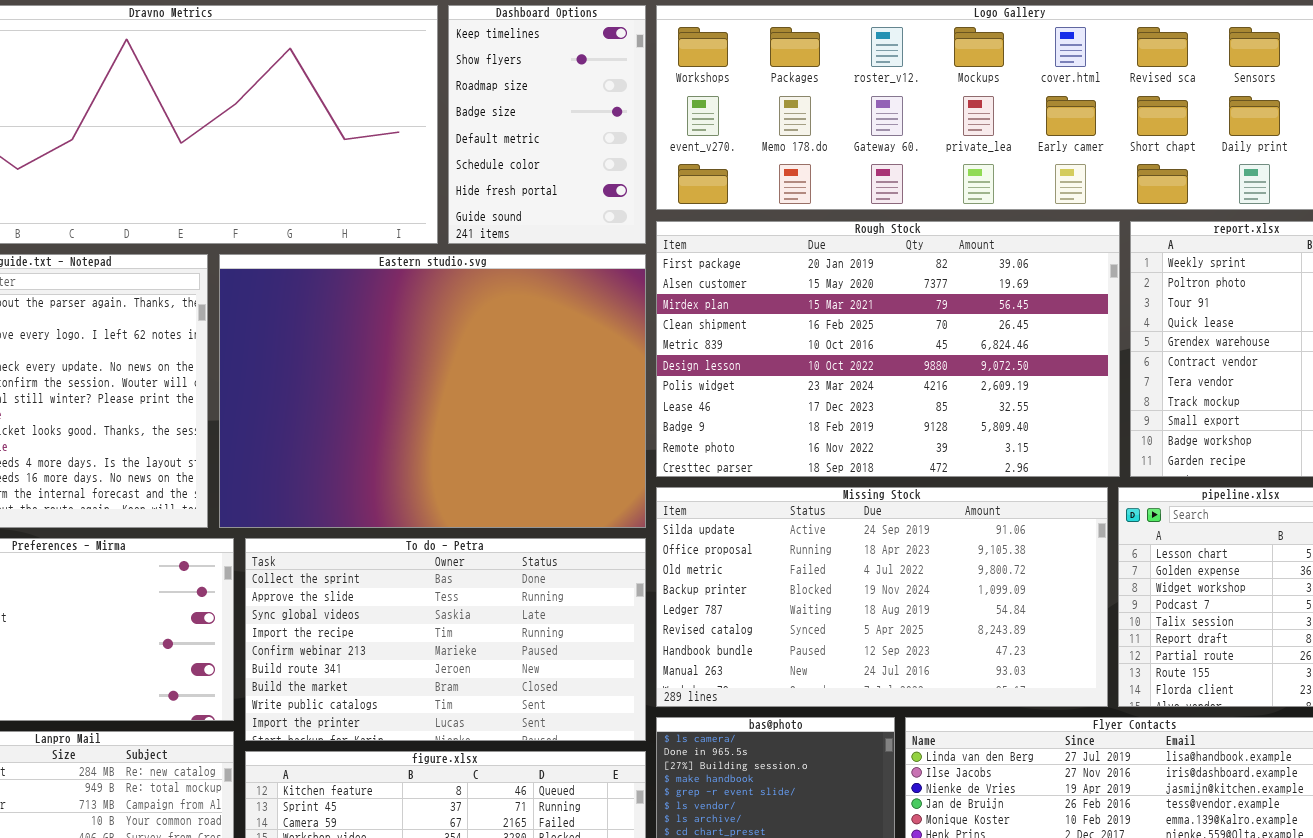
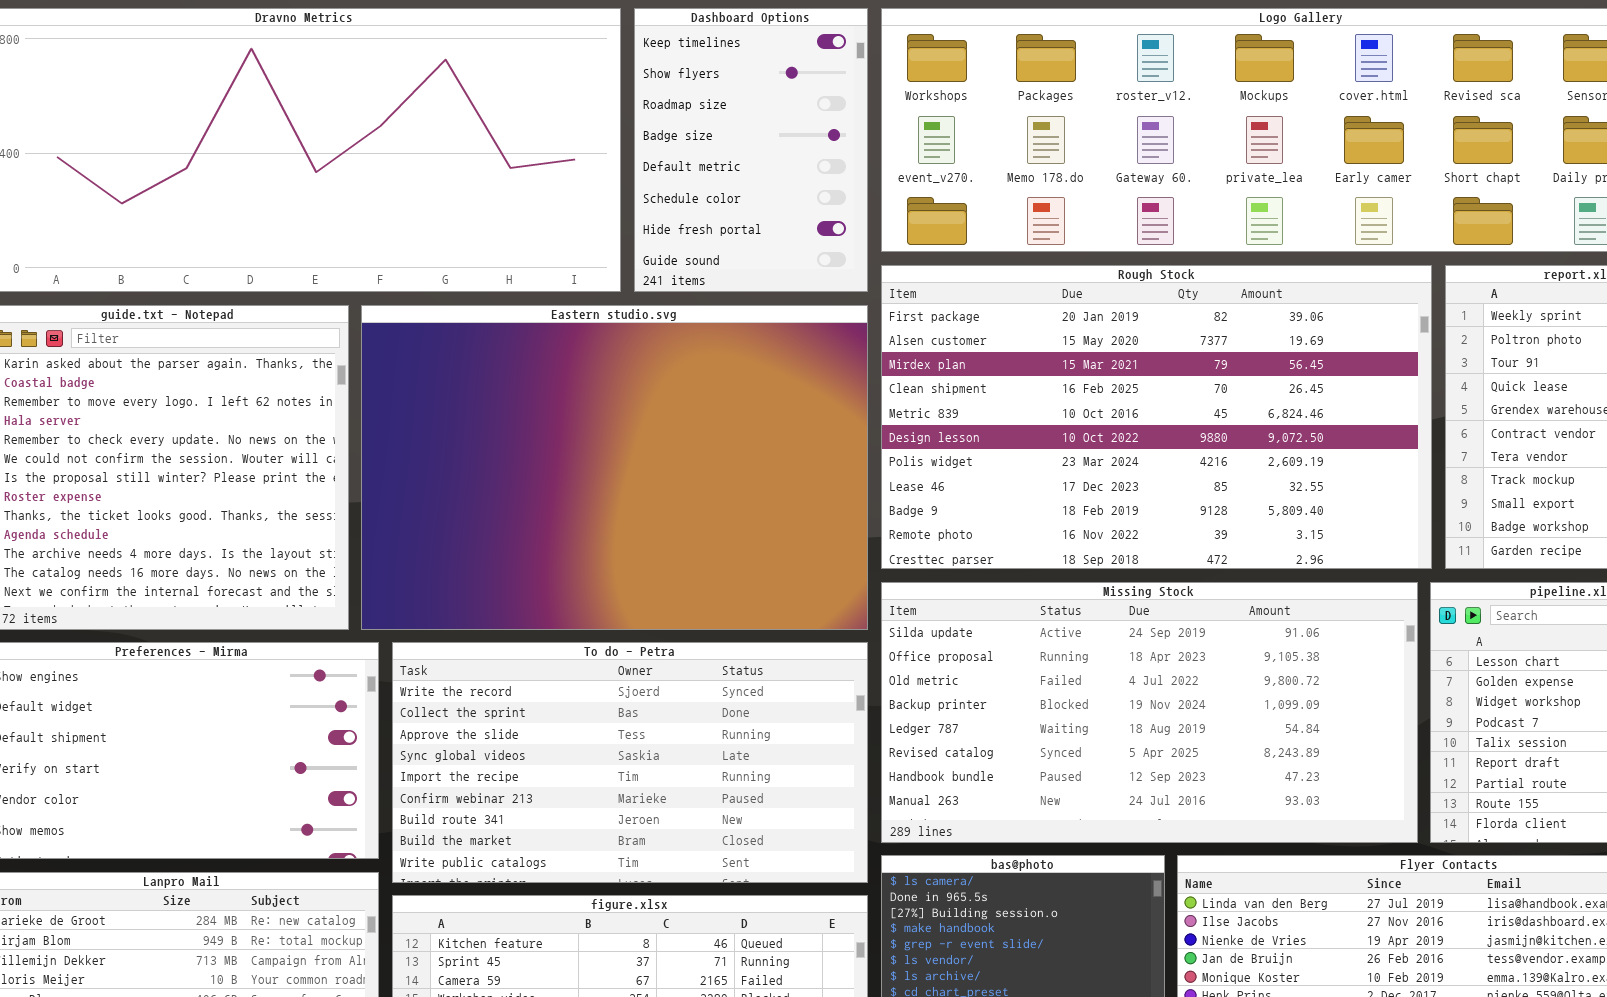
To do - Petra: [245,538,646,741] -> [392,642,868,883], scrolled up 1 row

